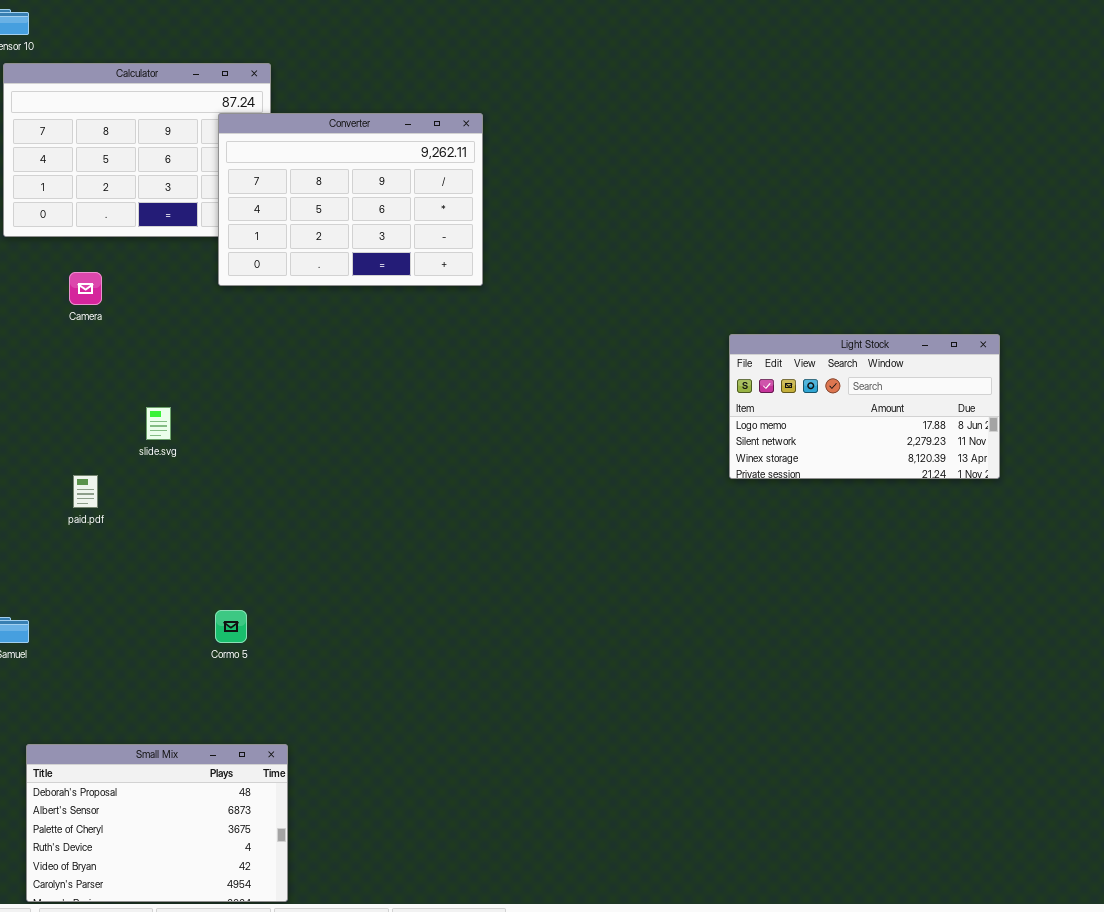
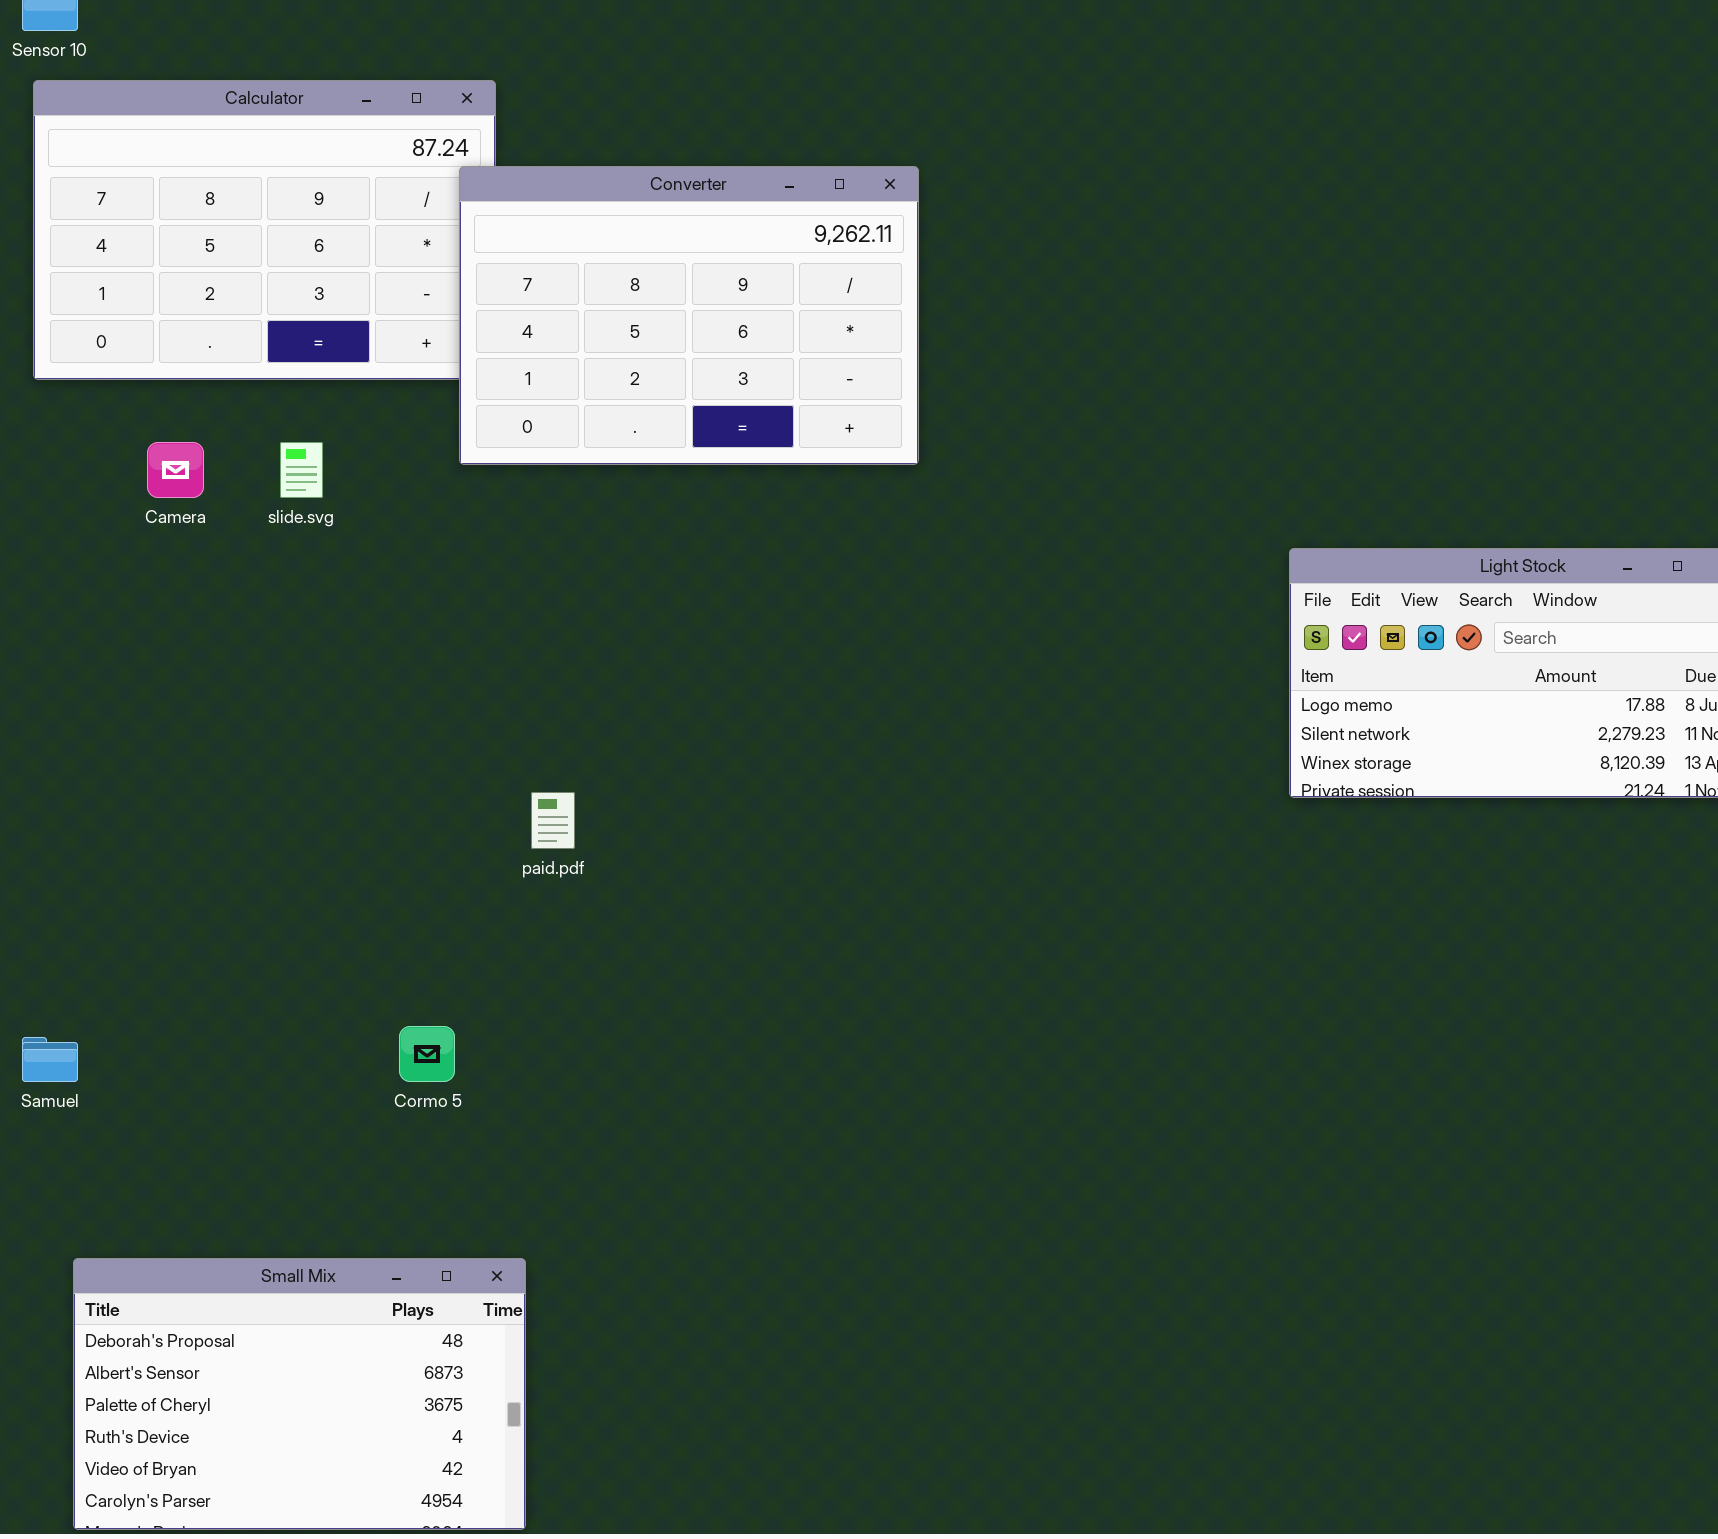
Converter: [218,113,483,286] -> [459,166,919,465], moved
slide.svg: [146,407,171,440] -> [280,442,323,498], moved
paid.pdf: [73,475,98,508] -> [531,792,575,849], moved

